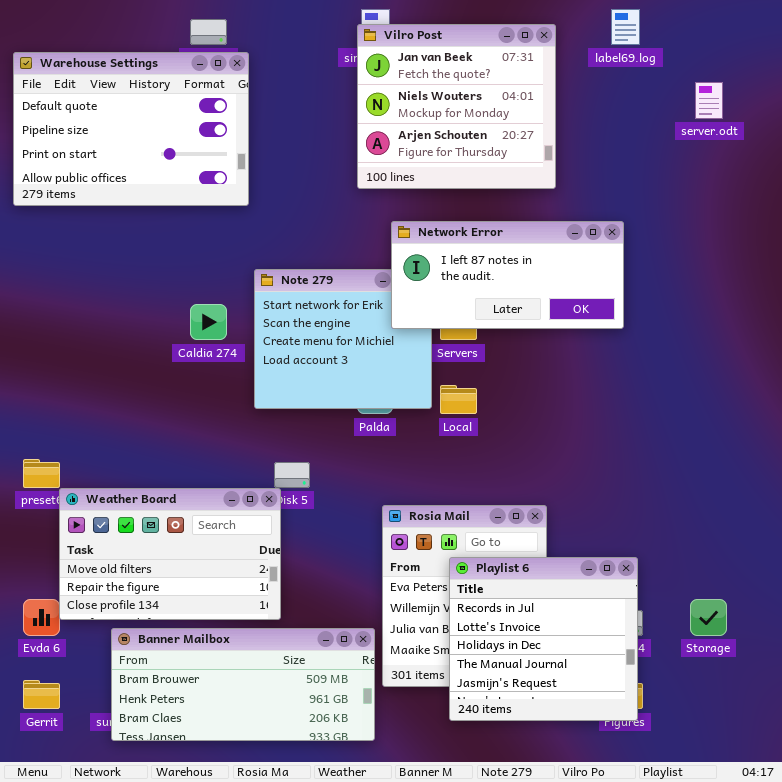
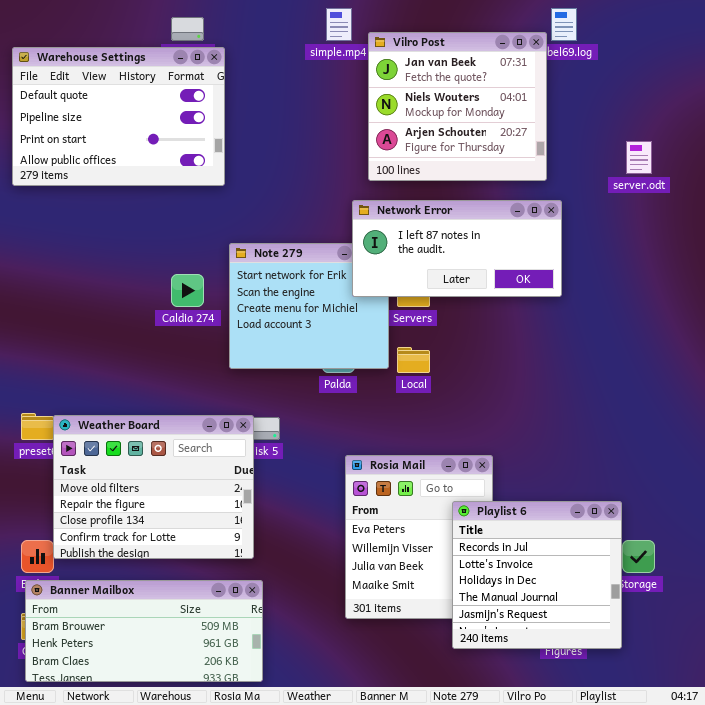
Vilro Post: [357,24,556,189] -> [368,32,547,181], moved
server.odt: [695,82,723,119] -> [626,141,652,174], moved
Weather Board: [59,488,281,620] -> [53,415,254,559], resized
Playlist 6: [449,557,638,721] -> [452,501,622,649], moved
Banner Mailbox: [111,628,375,741] -> [25,580,263,682], moved

